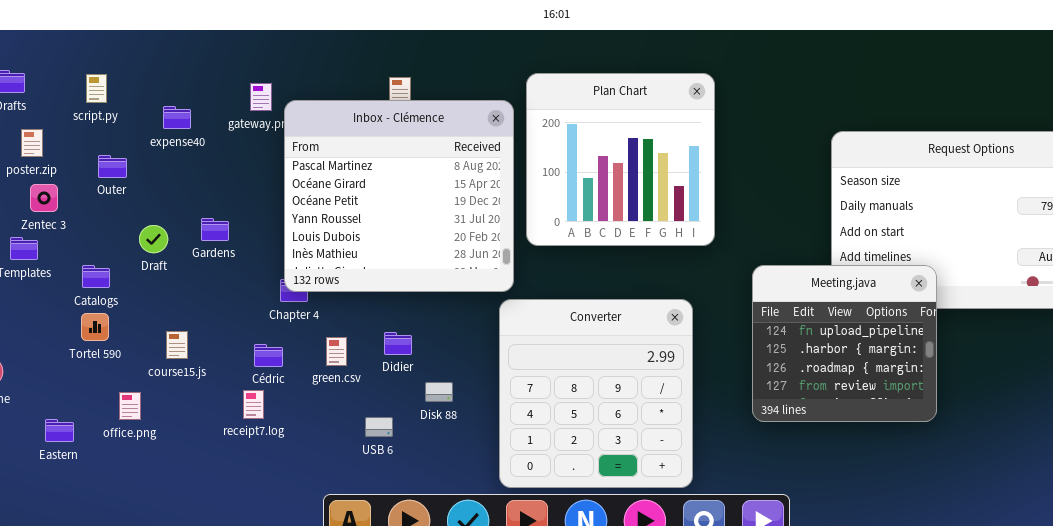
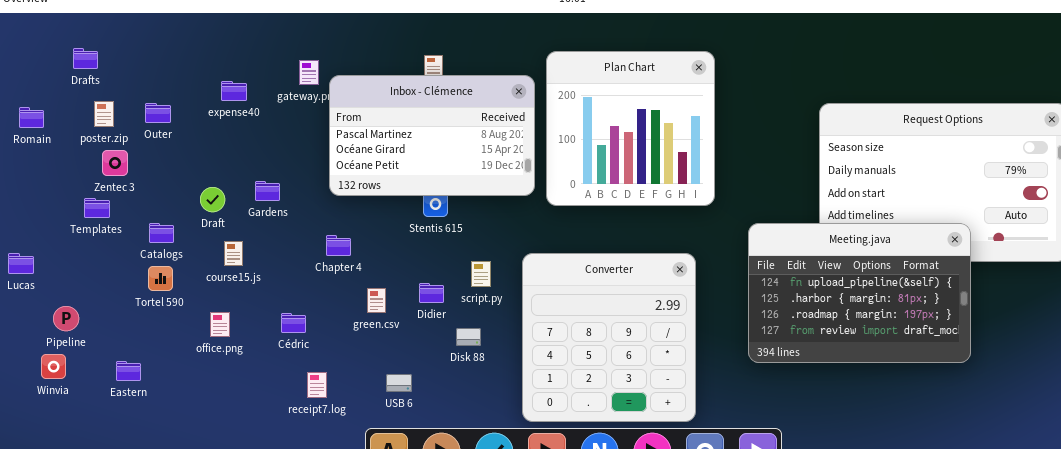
script.py: [86,74,107,103] -> [471,261,491,287], moved
Inbox - Clémence: [284,100,514,292] -> [329,75,535,196], resized
Outer: [98,155,127,178] -> [145,103,171,123], moved
Meeting.java: [752,265,937,422] -> [748,223,971,363], resized
course15.js: [166,331,188,359] -> [224,241,243,266], moved
Cédric: [254,344,283,367] -> [281,313,306,333], moved
receipt7.log: [243,390,264,419] -> [307,372,327,398], moved
office.png: [119,392,141,420] -> [210,312,230,337], moved
USB 6: [365,417,393,437] -> [386,374,412,392], moved

